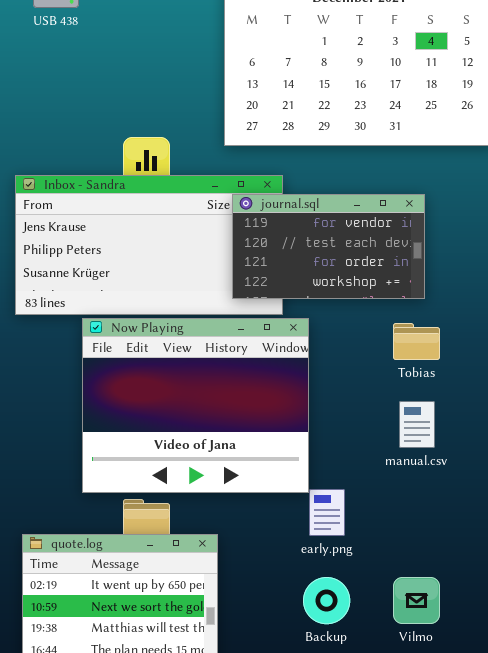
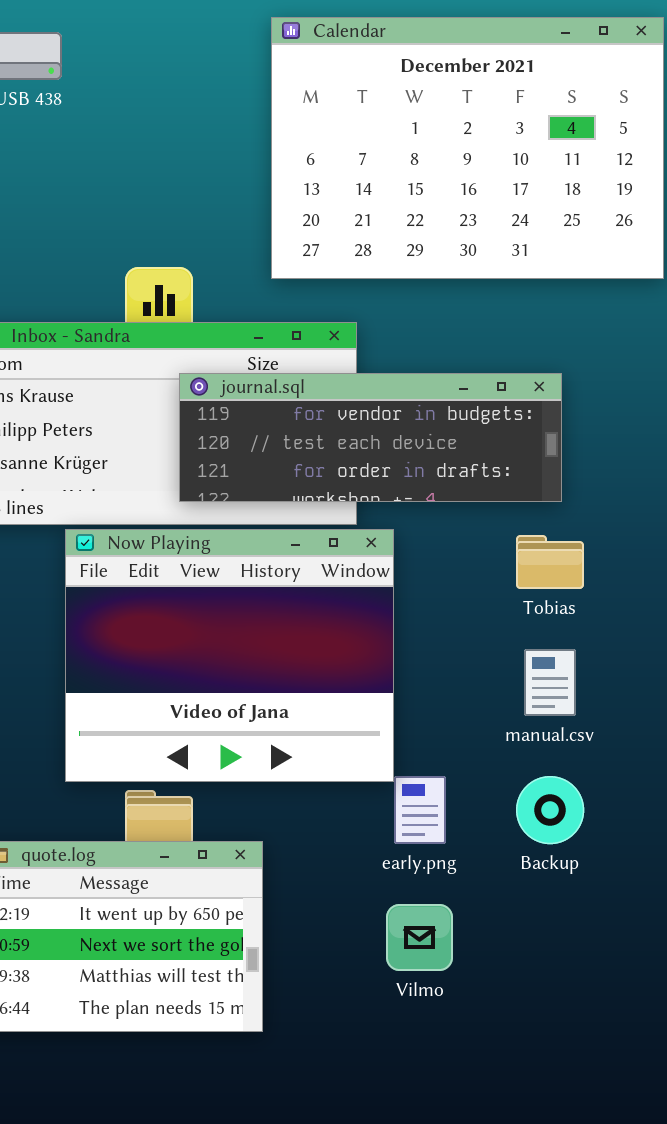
journal.sql: [232,194,425,299] -> [179,373,562,502], resized
Backup: [303,577,350,624] -> [516,776,584,844], moved
Vilmo: [393,577,440,624] -> [386,904,453,971], moved

